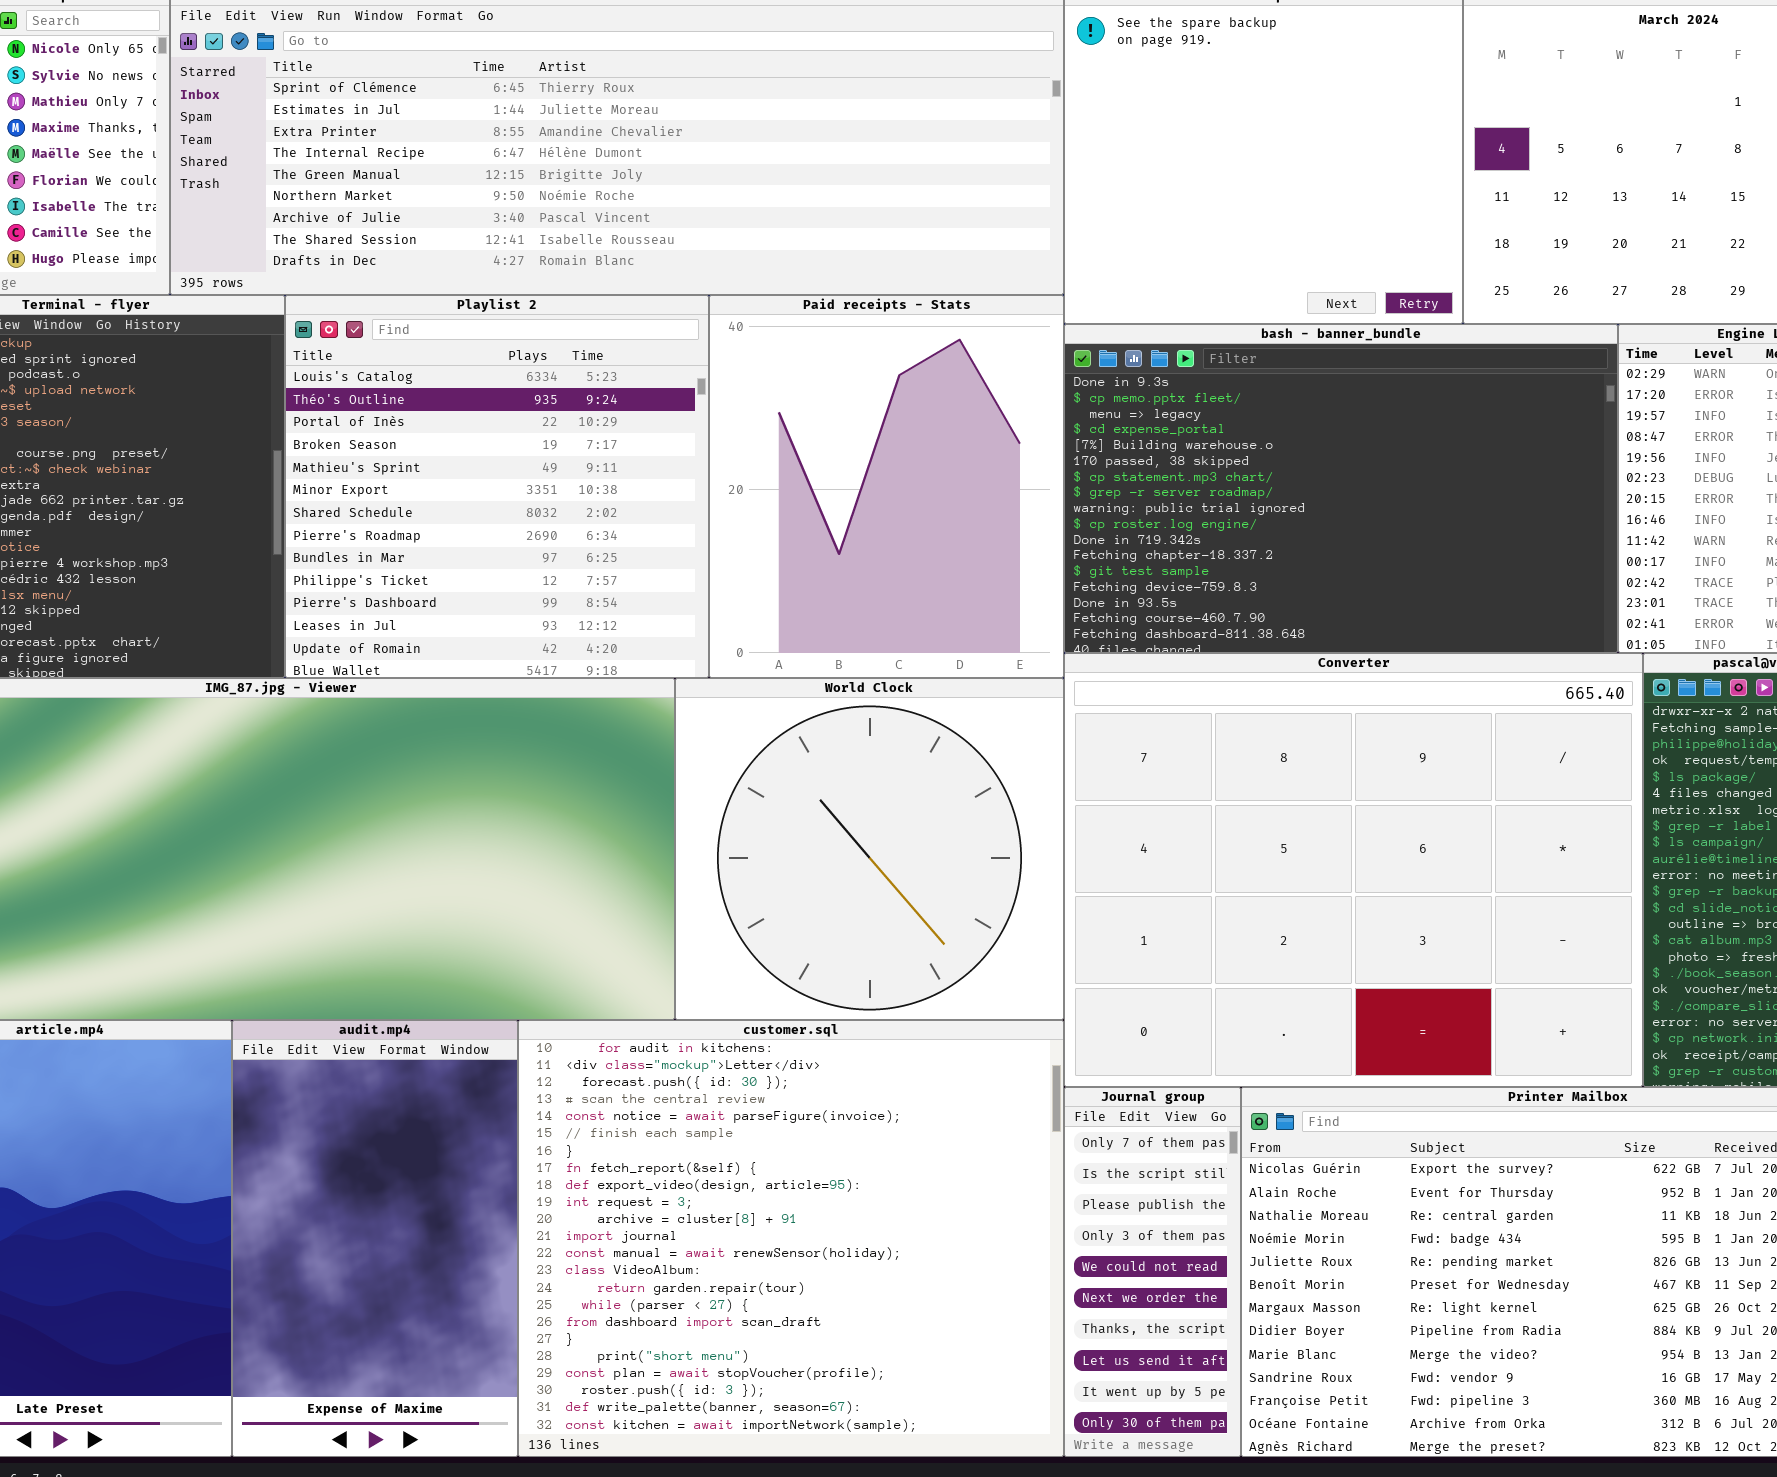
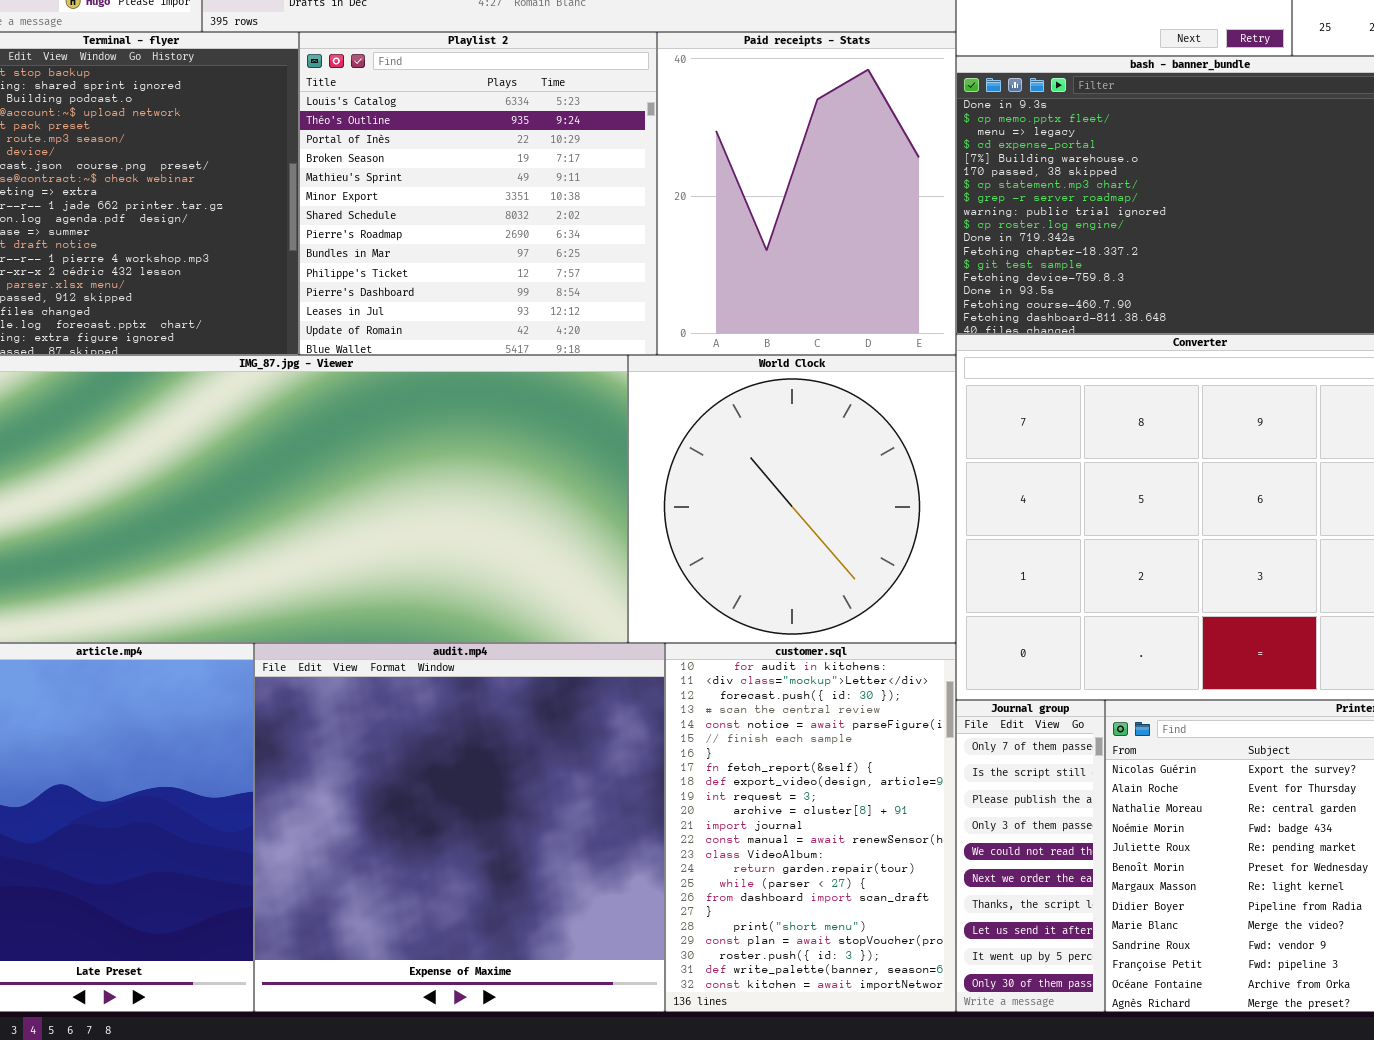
audit.mp4: [232,1020,518,1457] -> [254,643,665,1012], resized
customer.sql: [518,1020,1064,1457] -> [665,643,956,1012], resized

